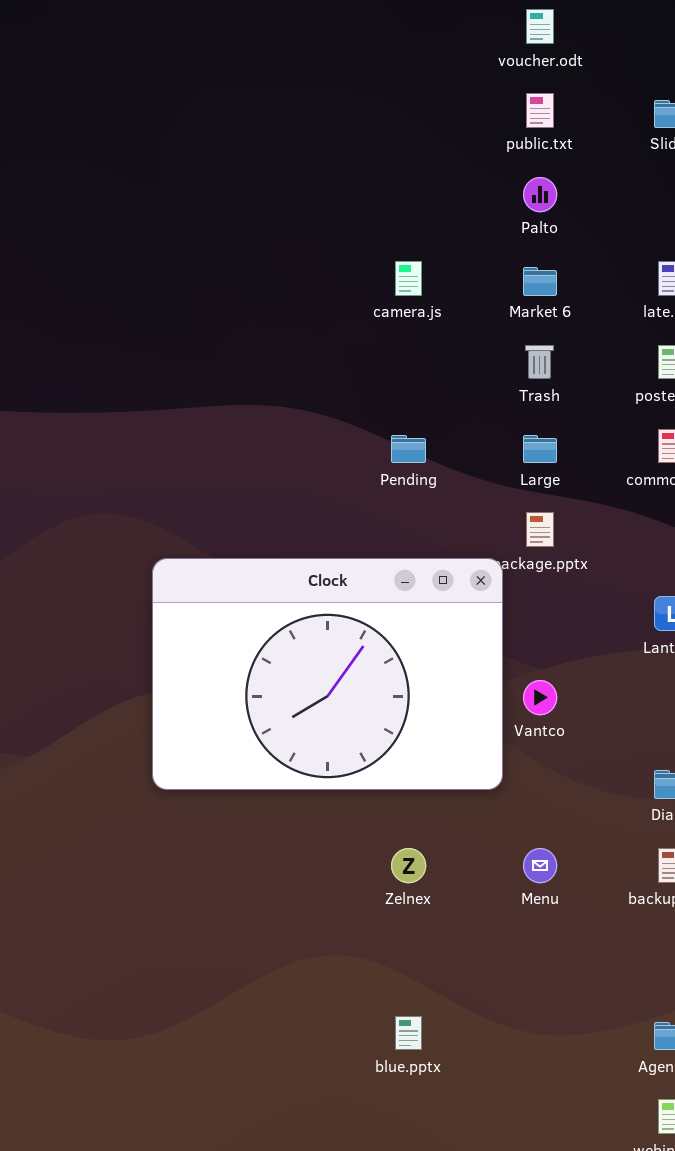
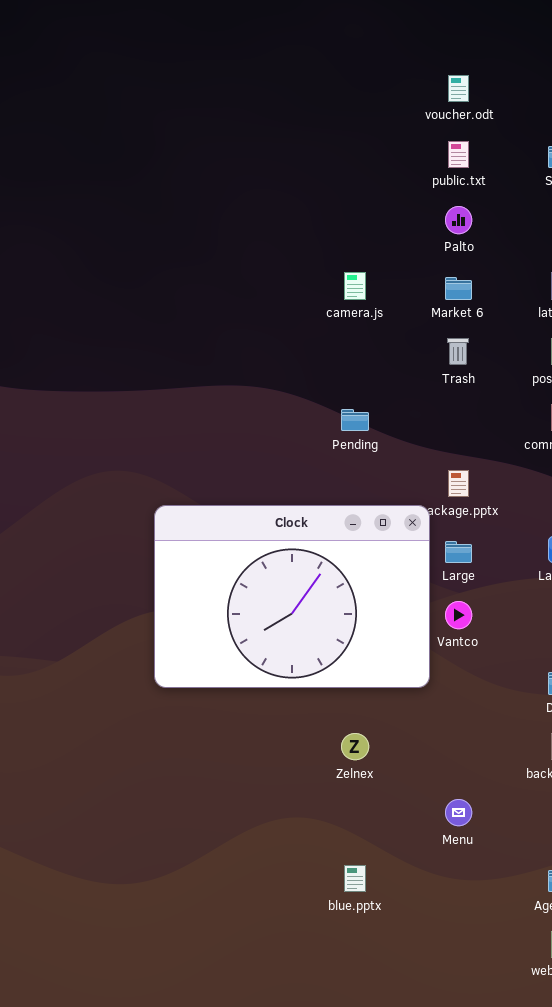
Large: [523,435,557,463] -> [445,541,472,563], moved
Menu: [523,848,557,883] -> [445,799,472,826], moved

